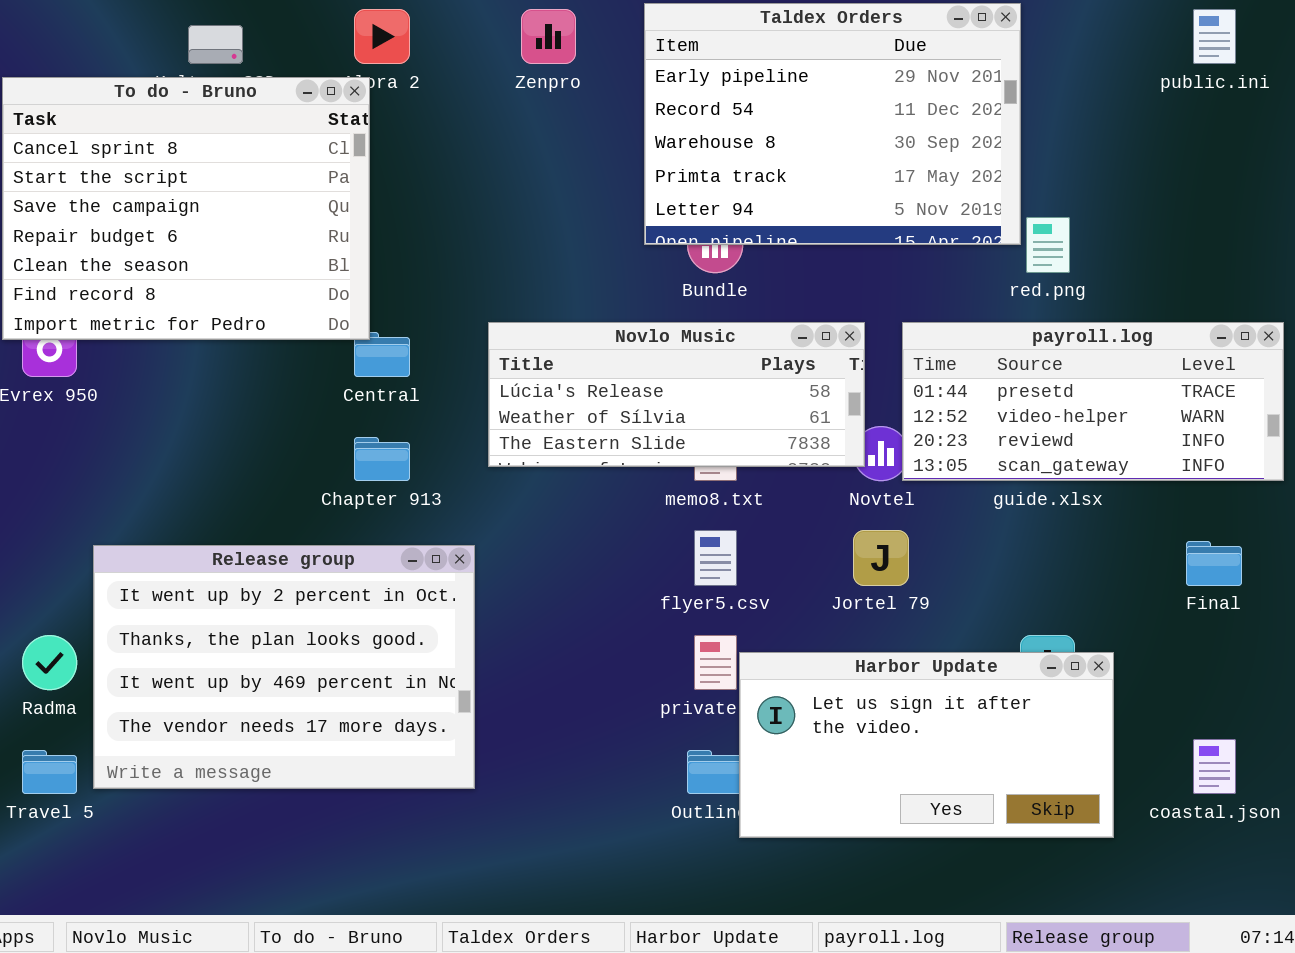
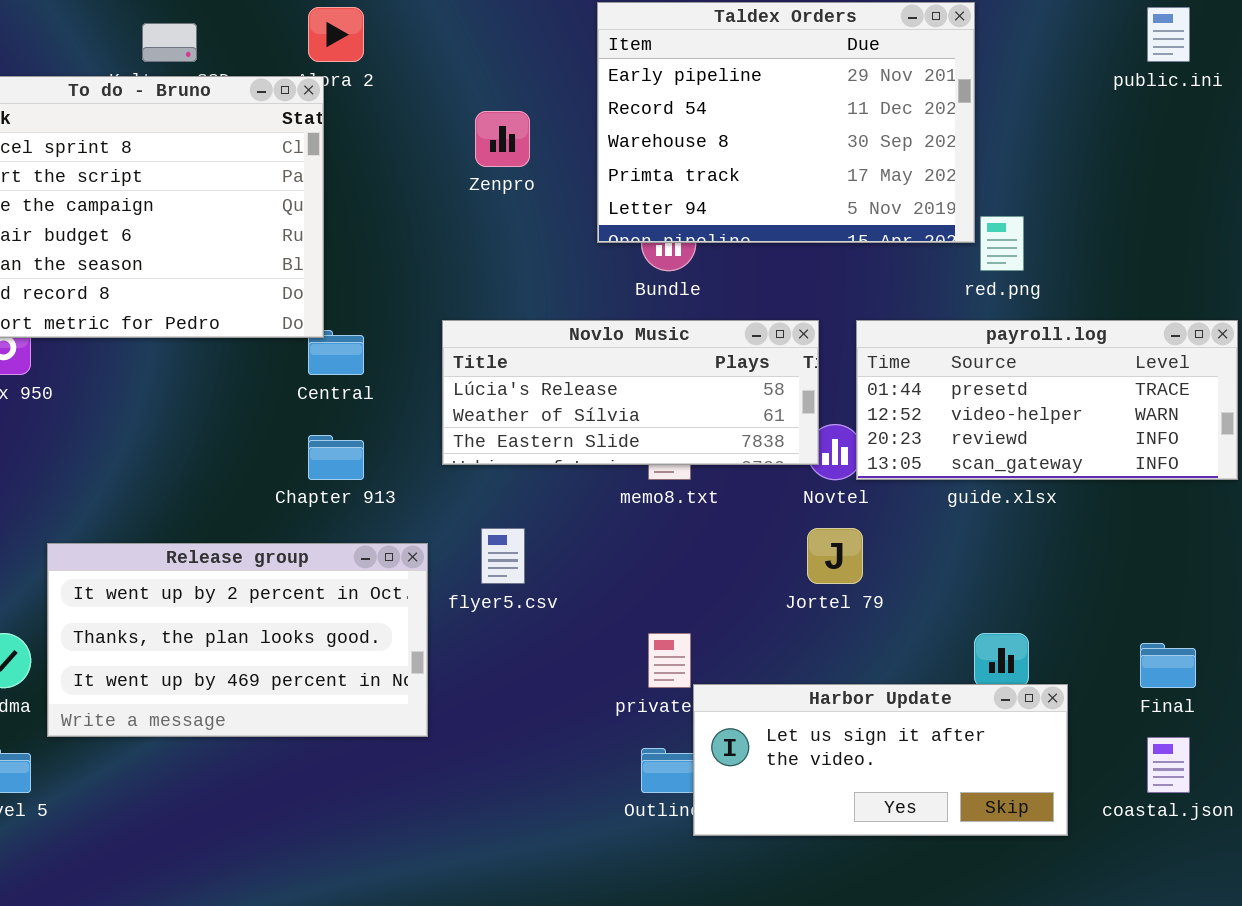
Zenpro: [521,9,576,64] -> [475,111,530,167], moved
flyer5.csv: [694,530,737,586] -> [481,528,525,584], moved
Final: [1186,541,1242,586] -> [1140,643,1196,688], moved
Release group: [93,545,475,789] -> [47,543,428,737], resized
Harbor Update: [739,652,1114,838] -> [693,684,1068,836], resized

